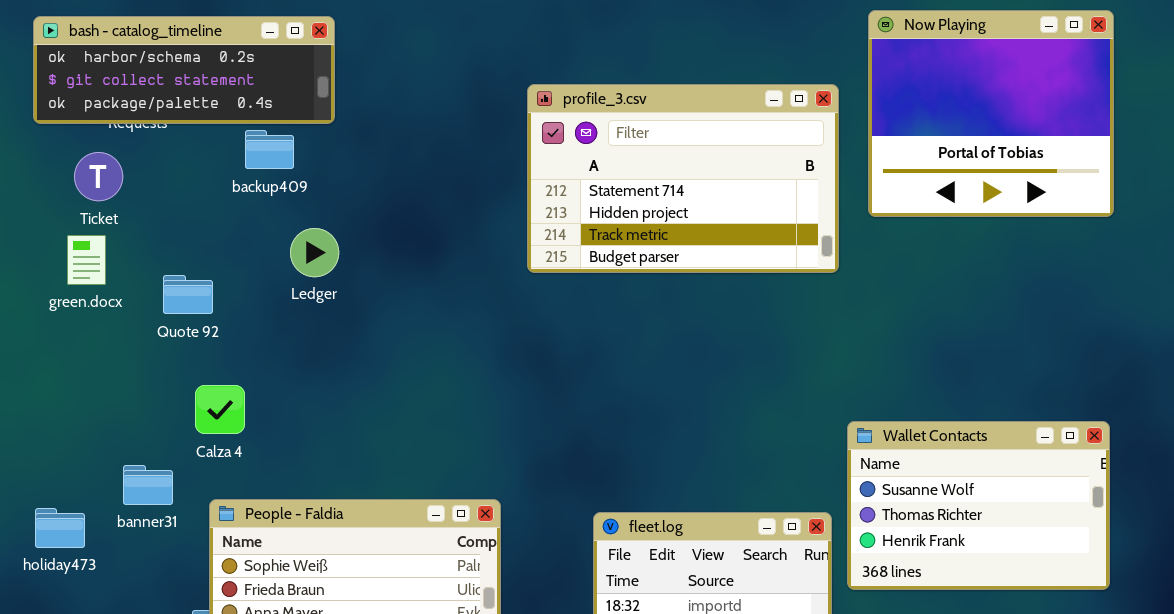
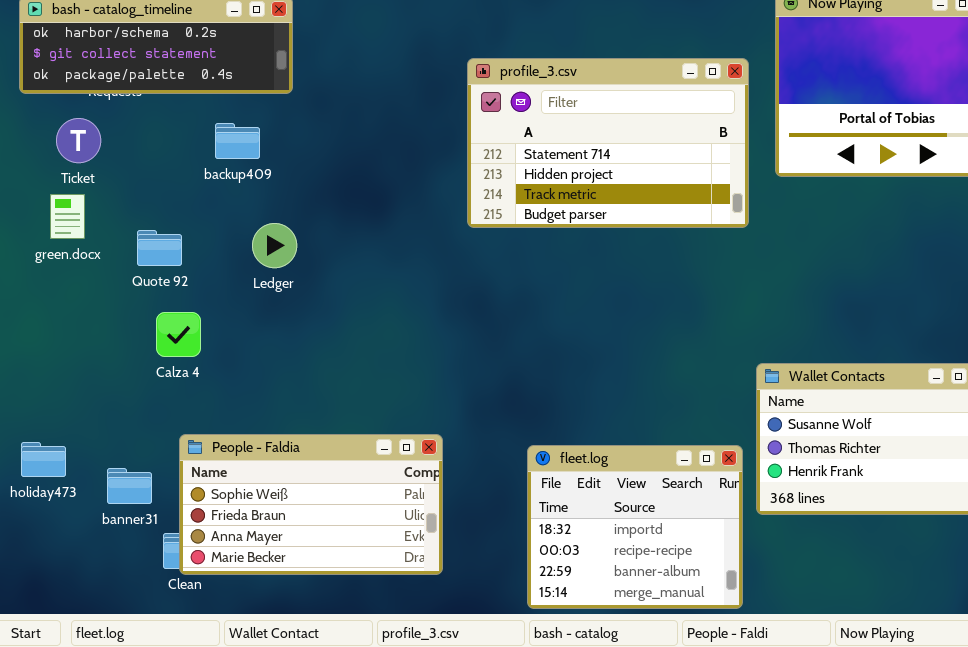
backup409: [245,130,294,169] -> [215,123,260,159], moved
Ledger: [290,228,339,277] -> [252,223,297,268], moved
Calza 4: [195,385,245,434] -> [156,312,201,357], moved
banner31: [123,465,173,505] -> [107,468,152,504], moved

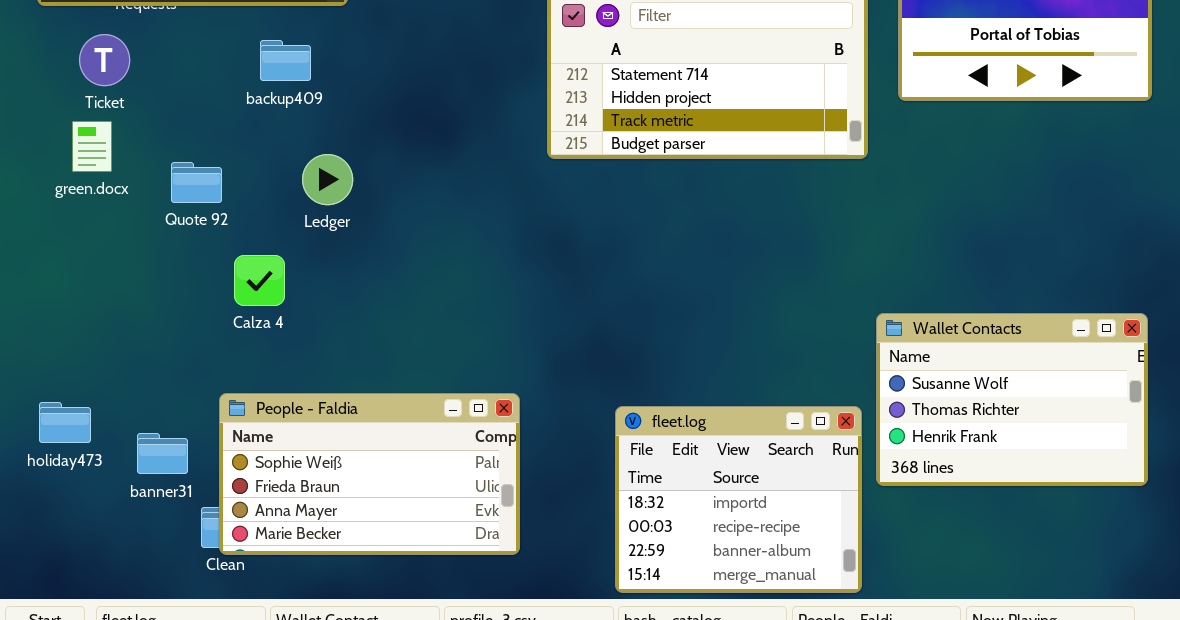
Calza 4: [156,312,201,357] -> [234,255,285,306], moved

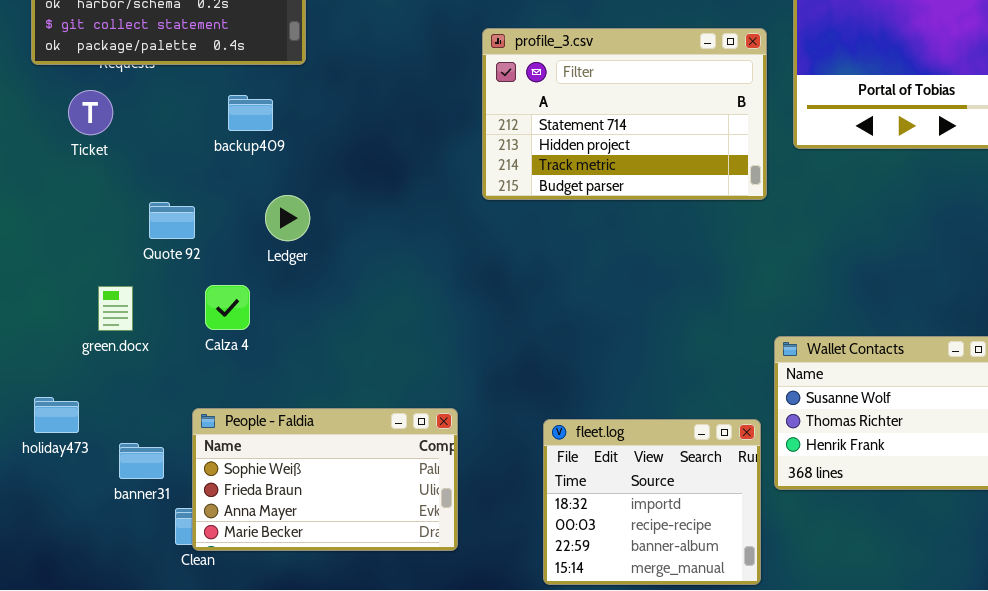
green.docx: [72,121,112,172] -> [98,286,133,331], moved
holiday473: [39,402,91,443] -> [34,397,79,433], moved

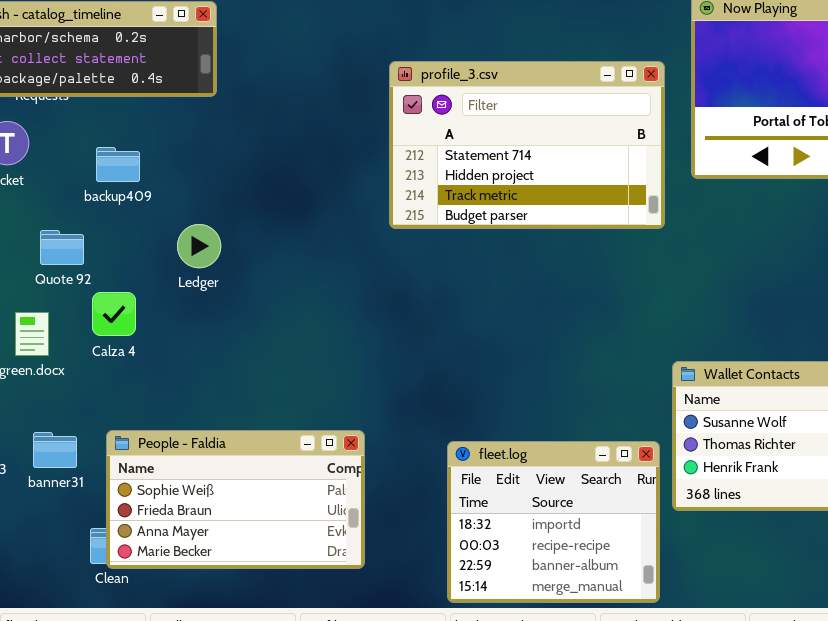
backup409: [228,95,273,131] -> [96,147,140,182], moved
Quote 92: [149,202,195,239] -> [40,230,84,265], moved
Calza 4: [205,285,250,330] -> [92,292,136,336], moved
banner31: [119,443,164,479] -> [33,432,77,468], moved

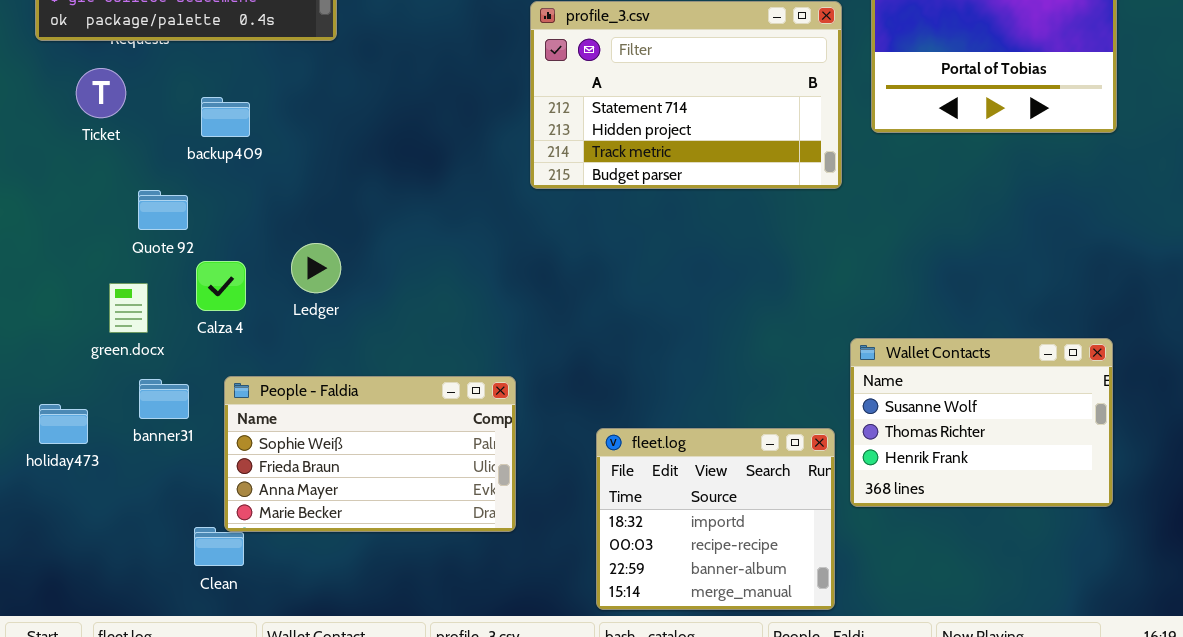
Ledger: [177,224,221,268] -> [291,243,341,293], moved
People - Faldia: [106,430,365,569] -> [224,376,516,532], moved
banner31: [33,432,77,468] -> [139,379,189,419], moved

